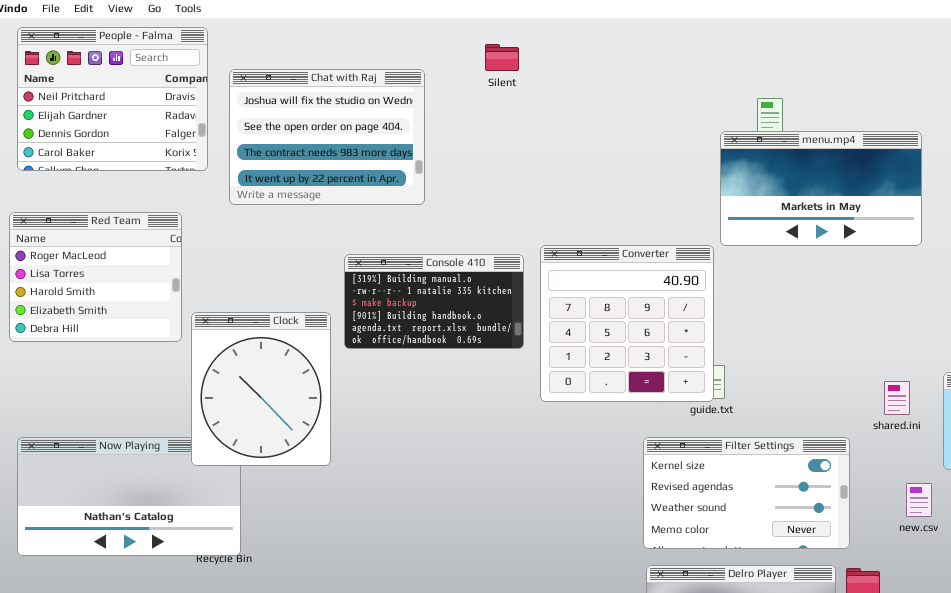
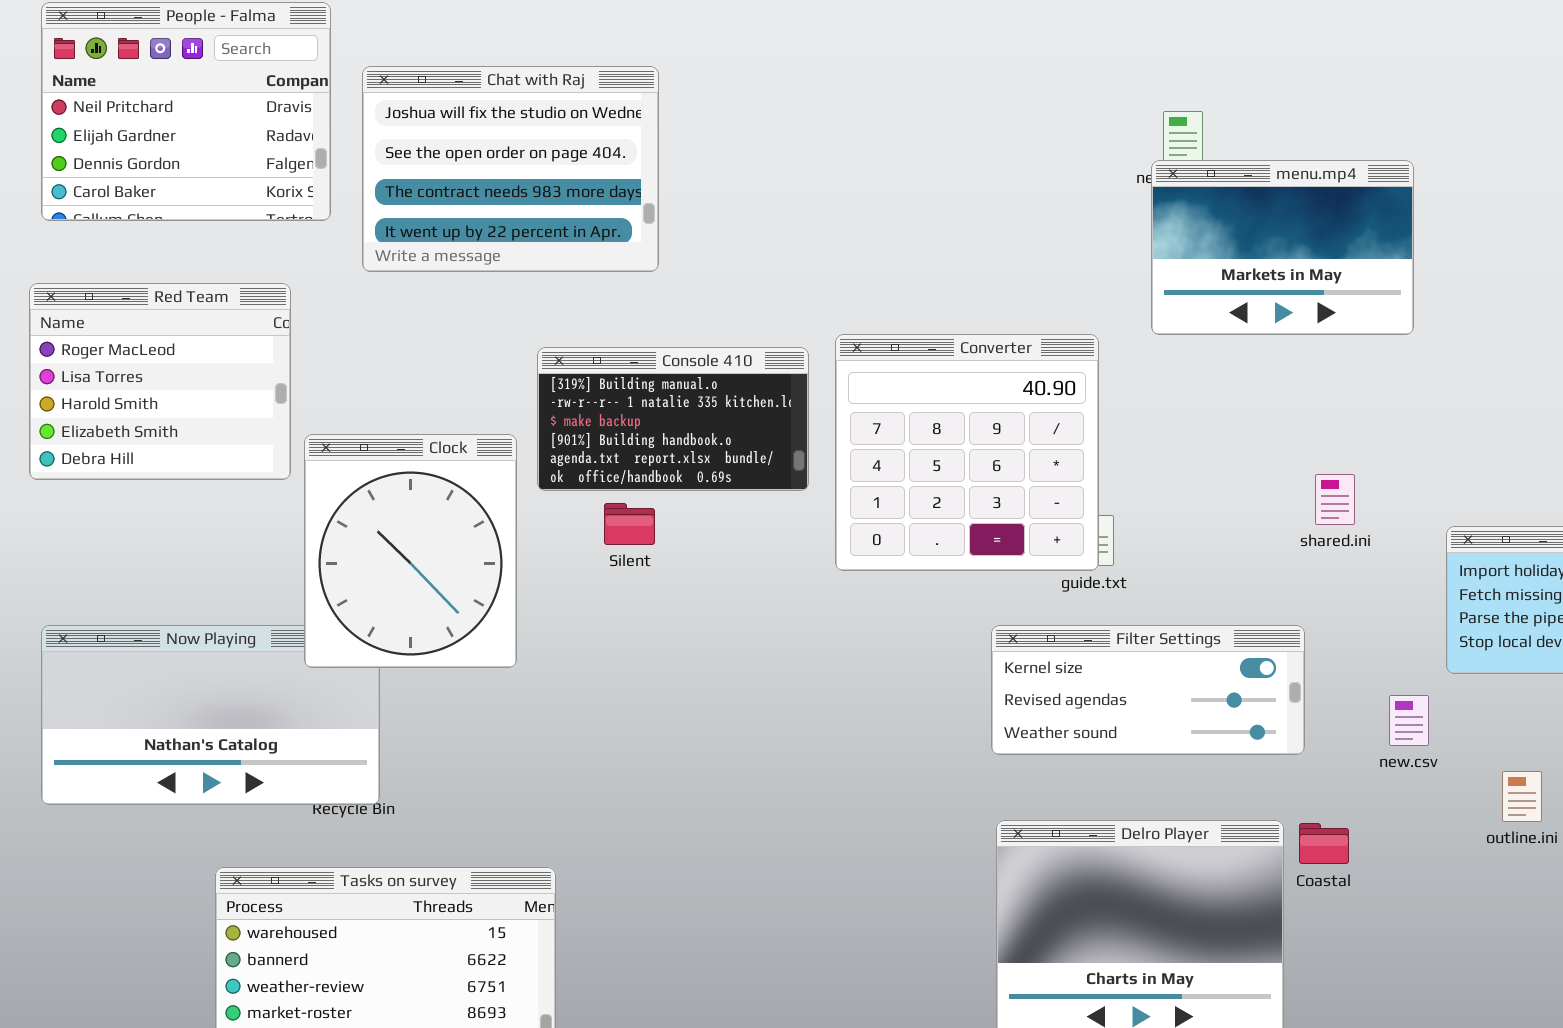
Silent: [485,44,519,71] -> [604,503,655,545], moved
menu.mp4: [720,131,922,246] -> [1151,160,1414,335], resized
shared.ini: [884,381,910,415] -> [1315,474,1355,525], moved
Filter Settings: [643,437,850,549] -> [991,625,1305,755], resized

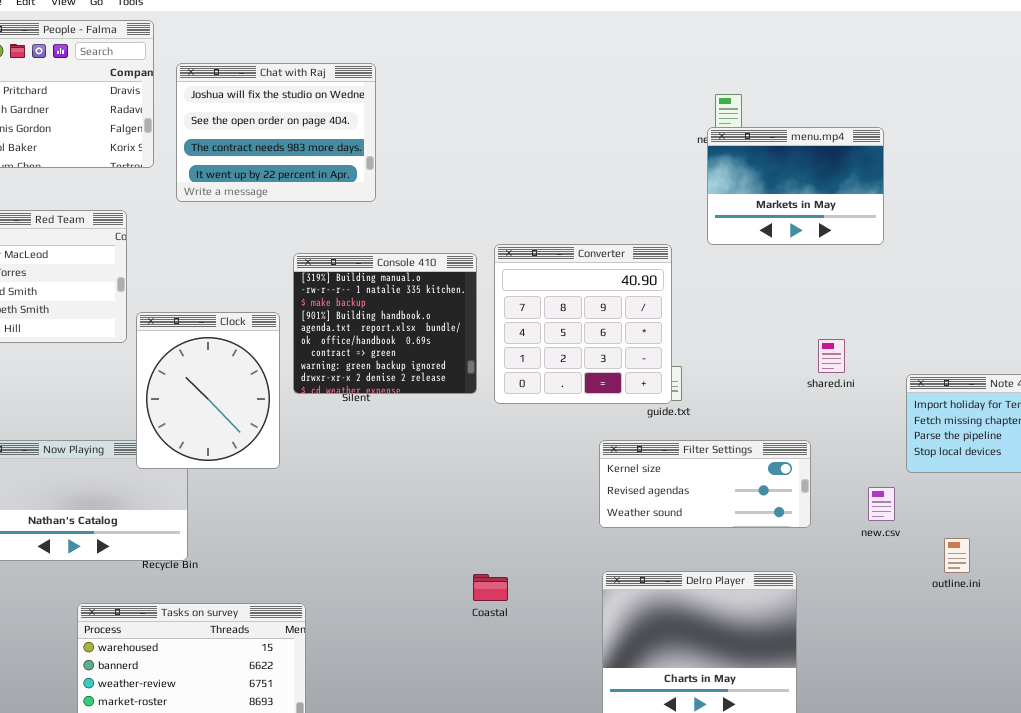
Console 410: [537,347,809,491] -> [293,253,477,394], resized
Coastal: [1299,823,1349,864] -> [473,574,508,601], moved

